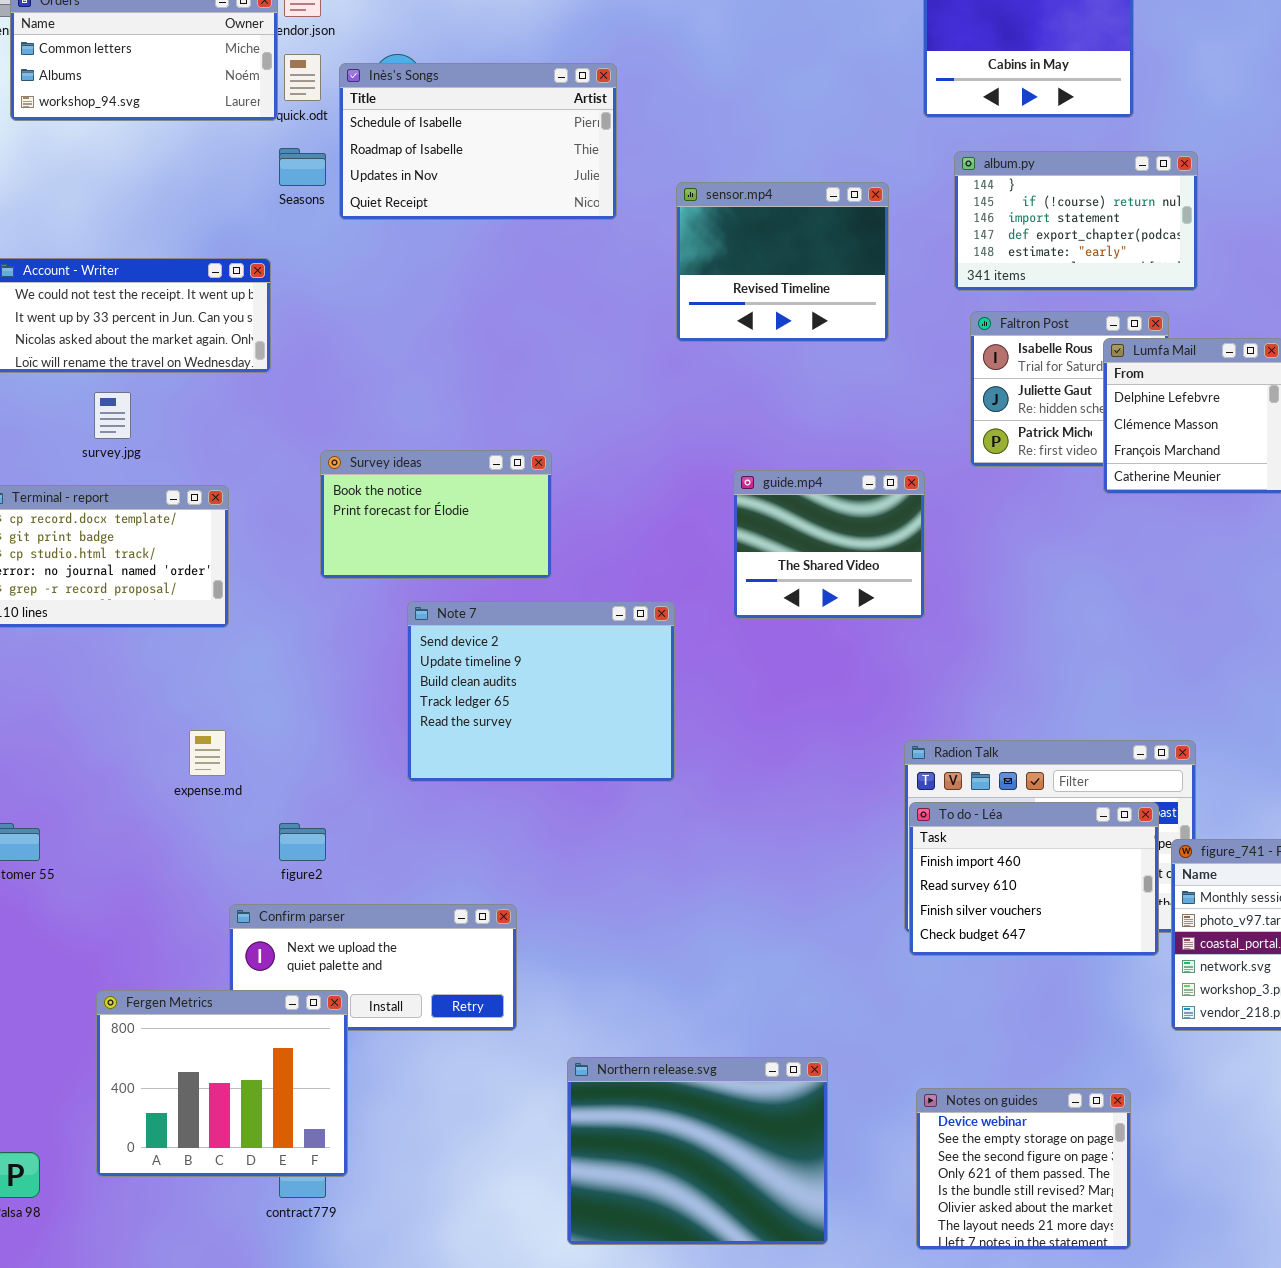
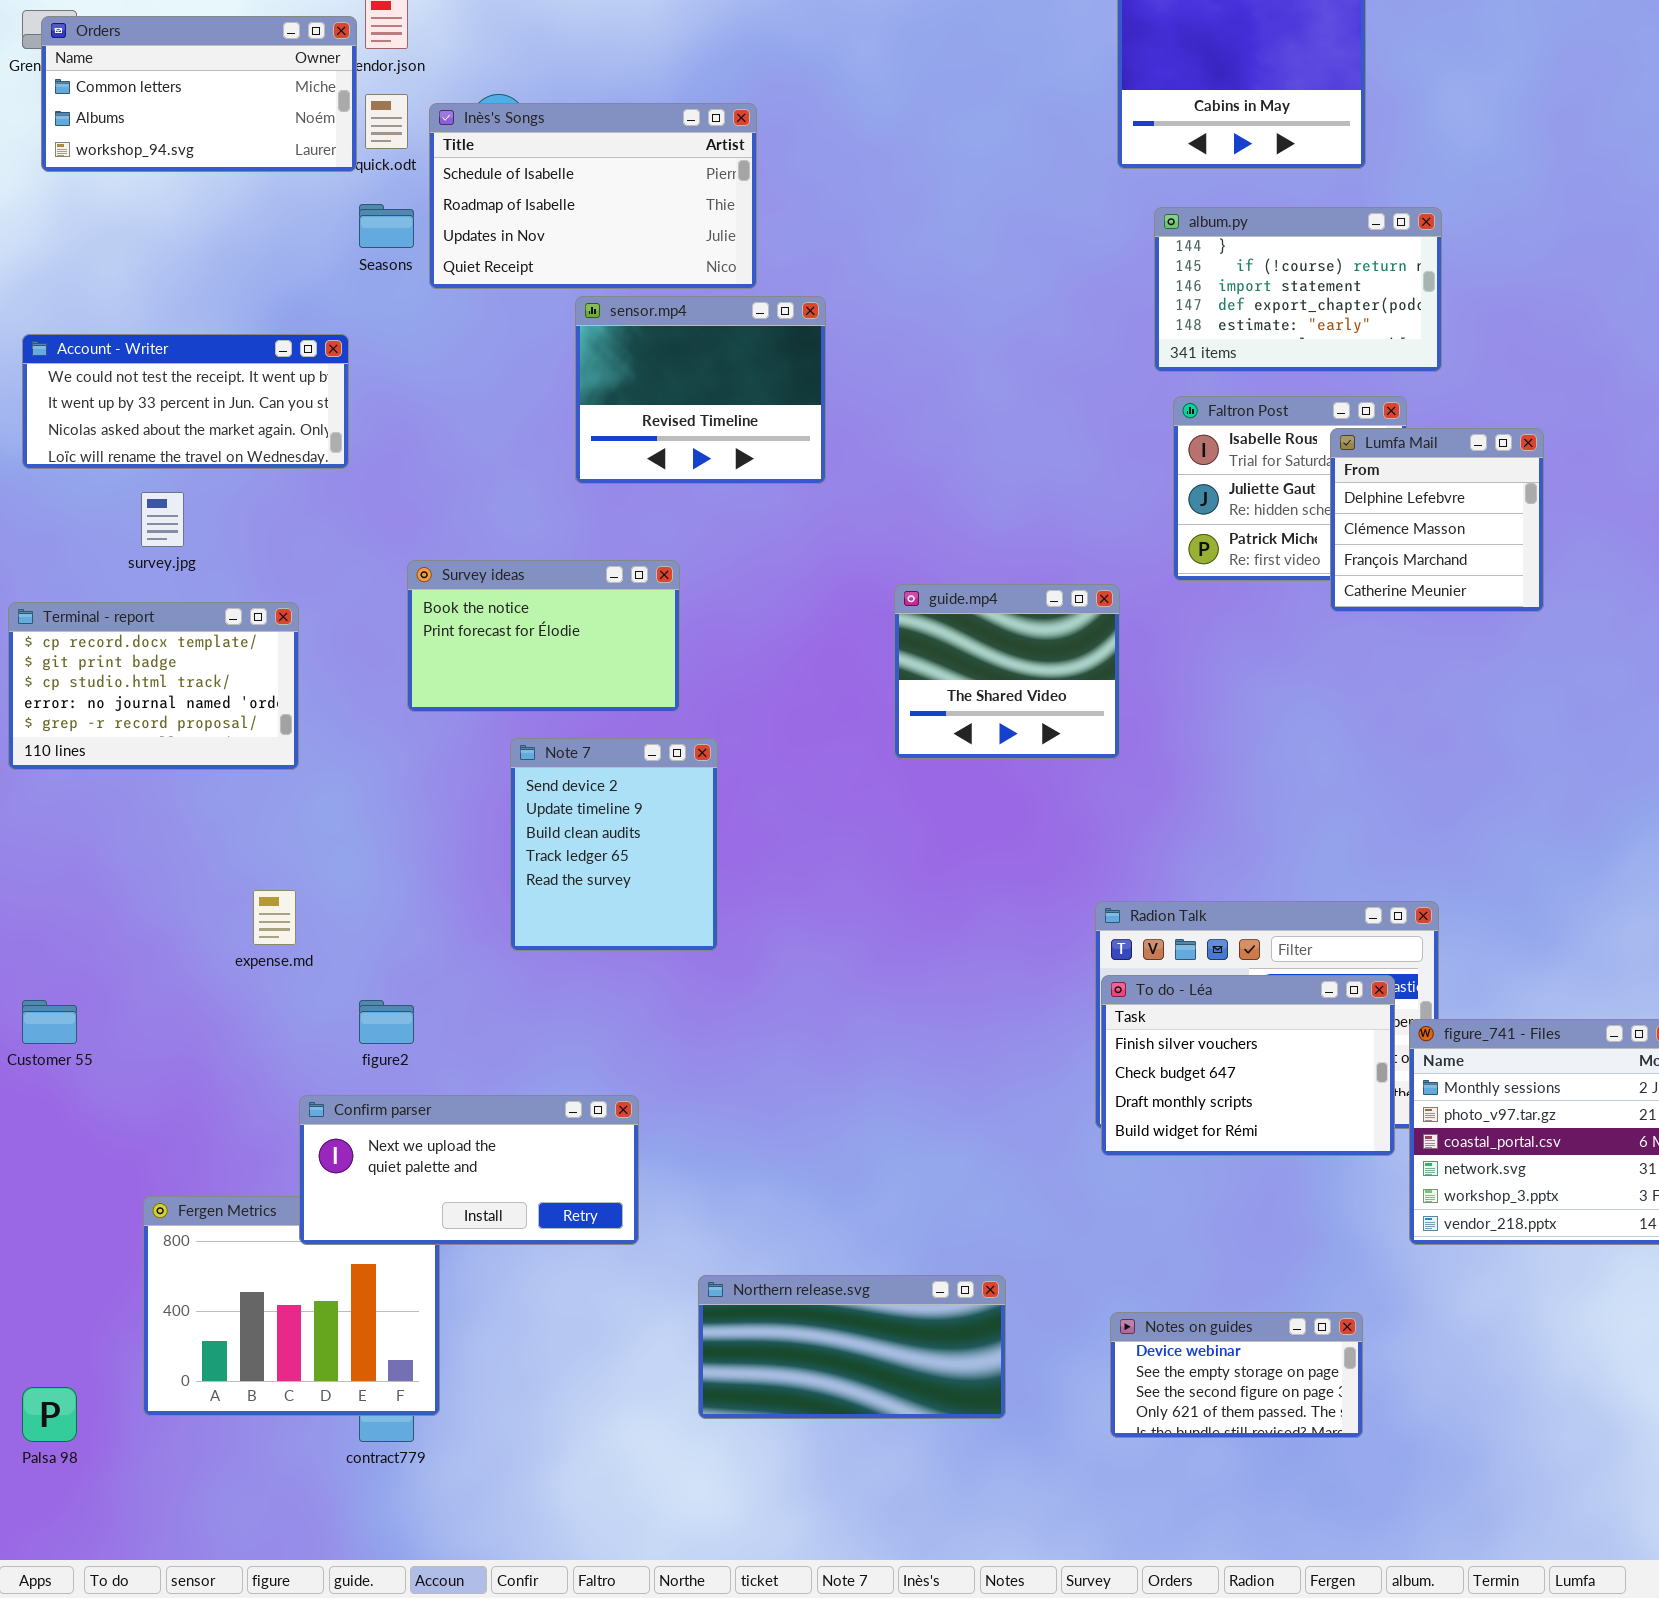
sensor.mp4: [676,182,889,342] -> [575,296,826,484], moved
Note 7: [407,601,675,782] -> [510,738,718,951], resized
To do - Léa: [909,802,1159,956] -> [1101,975,1395,1156], scrolled down 2 rows
Confirm parser: [229,904,517,1031] -> [299,1095,639,1245], raised
Northern release.svg: [567,1057,828,1245] -> [698,1275,1006,1419], resized
Notes on guides: [916,1088,1131,1250] -> [1110,1312,1363,1438], resized

